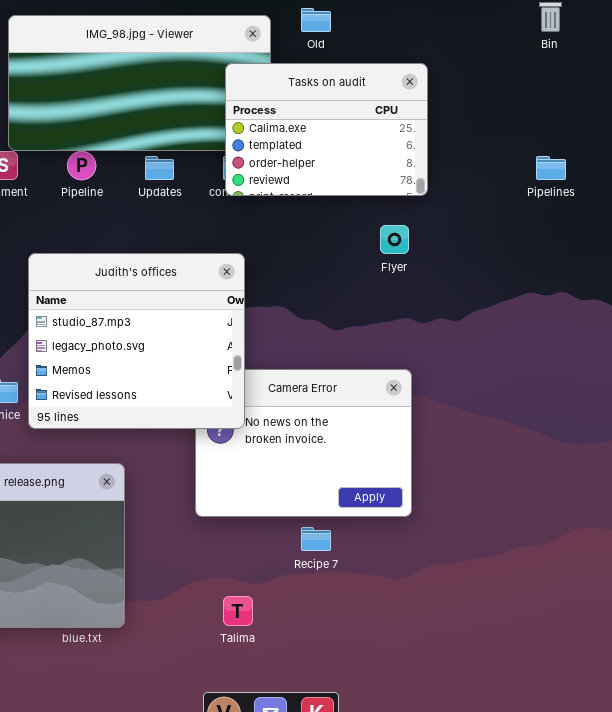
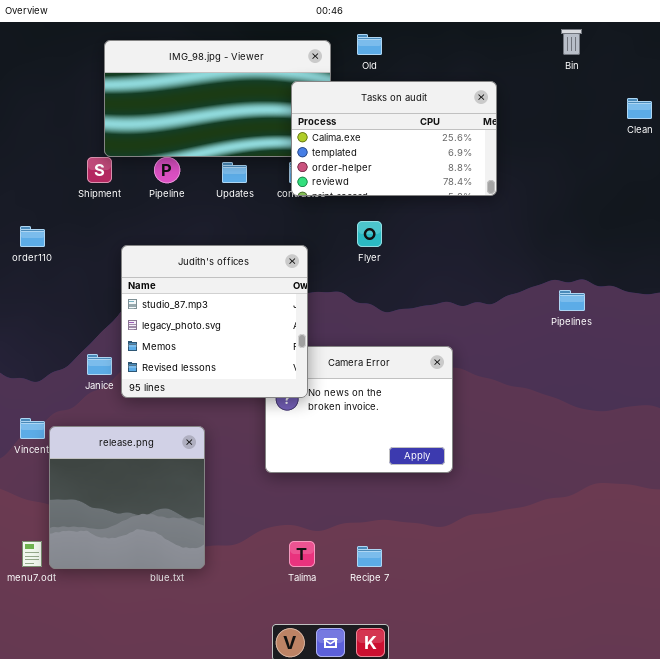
Tasks on audit: [225,63,428,196] -> [291,81,497,196], resized
Pipelines: [536,156,566,180] -> [559,290,585,311], moved
Flyer: [380,225,409,254] -> [357,221,382,247], moved
Recipe 7: [301,527,331,551] -> [357,546,382,567], moved

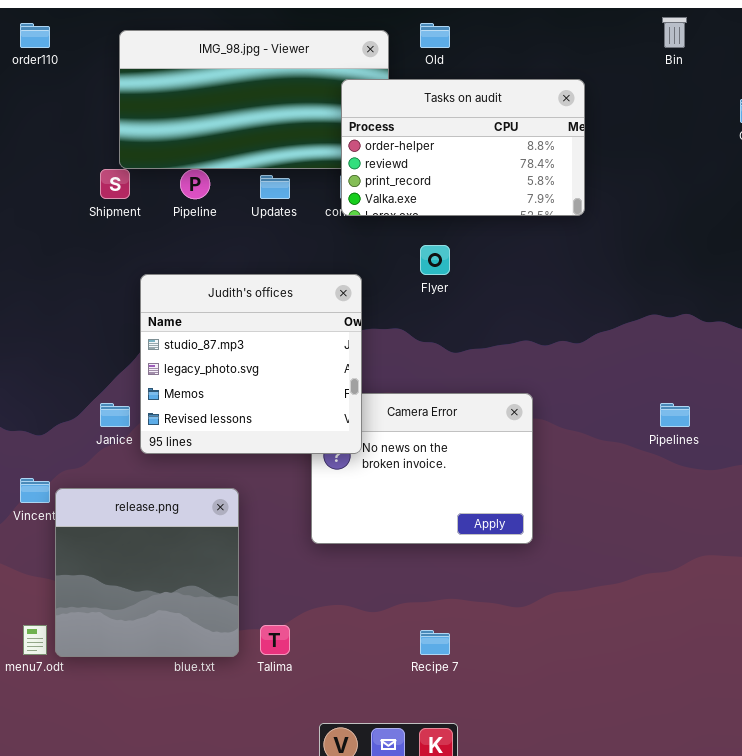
Tasks on audit: [291,81,497,196] -> [341,79,585,216], scrolled down 2 rows
order110: [20,226,45,247] -> [20,23,50,48], moved
Pipelines: [559,290,585,311] -> [660,403,690,427], moved
Talima: [289,541,315,567] -> [260,625,290,655], moved

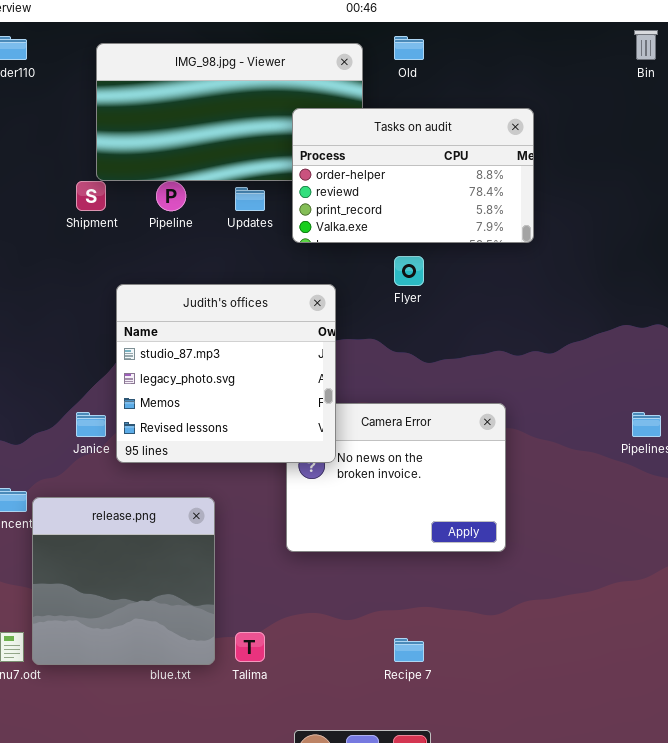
Tasks on audit: [341,79,585,216] -> [292,108,534,243], moved

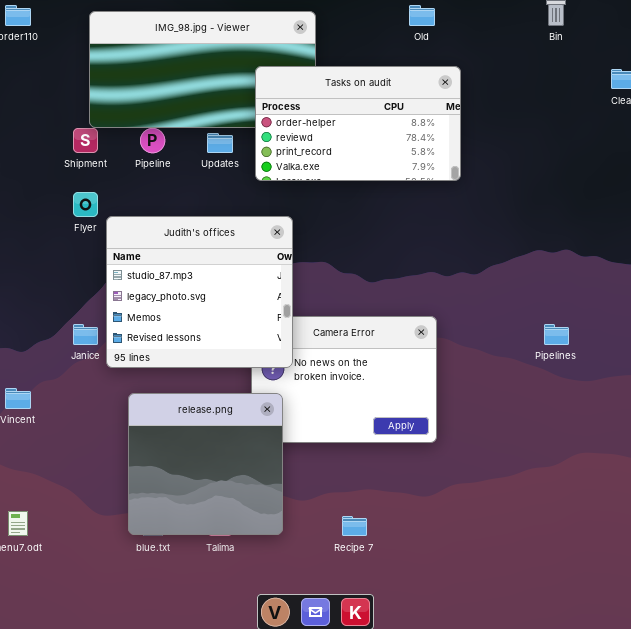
Old: [394,36,424,60] -> [409,5,435,26], moved
Flyer: [394,256,424,286] -> [73,192,98,217], moved
release.png: [32,497,215,665] -> [128,393,283,535], moved

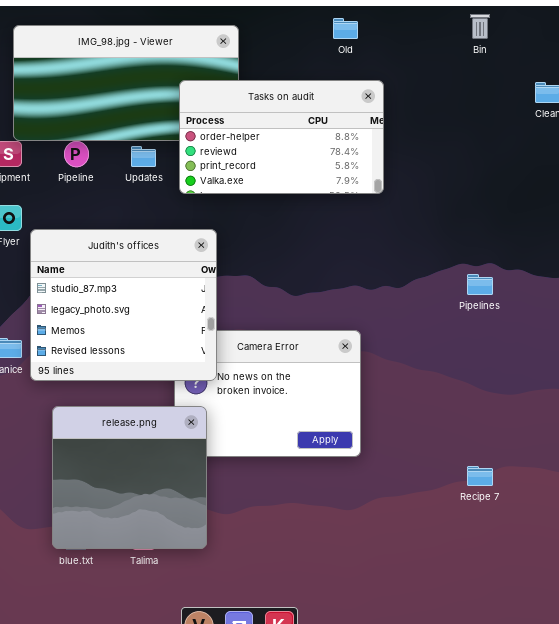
Pipelines: [544,324,569,345] -> [467,274,493,295], moved
Recipe 7: [342,516,367,536] -> [467,466,493,486], moved

